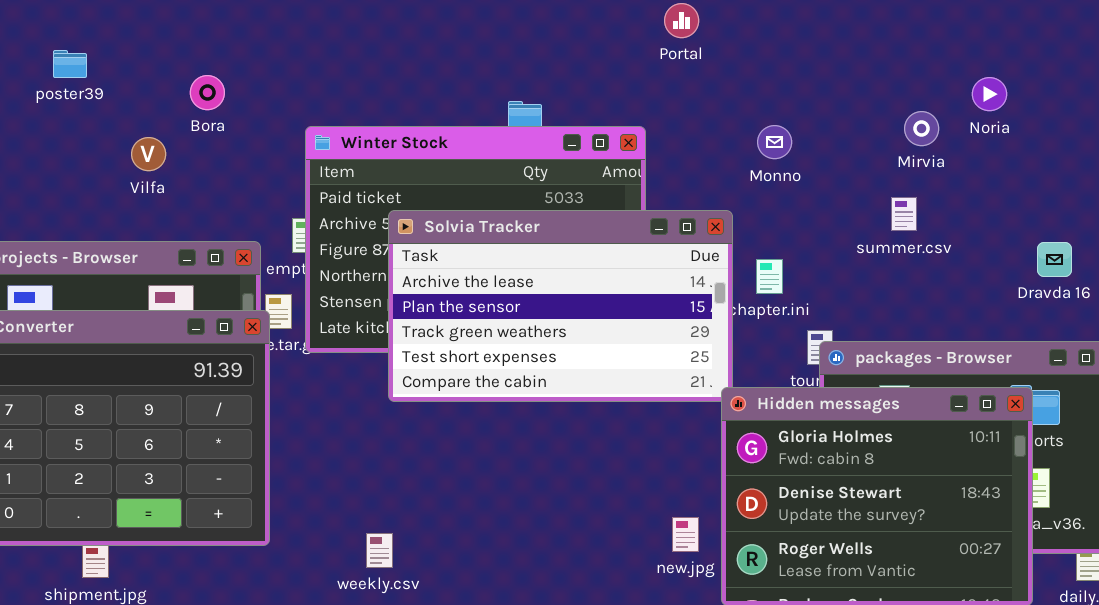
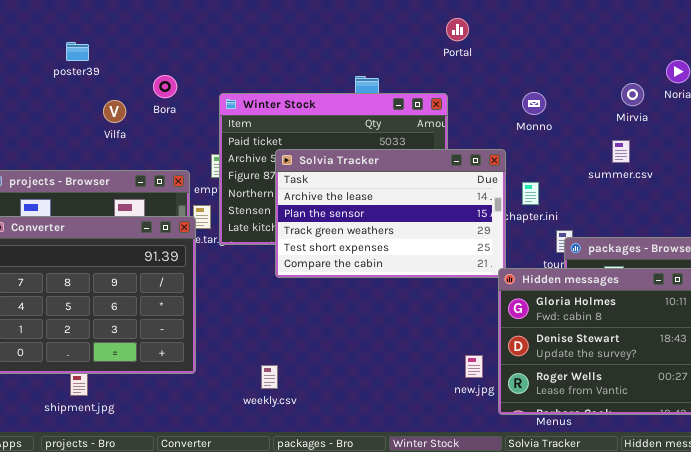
Portal: [664,3,699,38] -> [446,18,469,41], moved
poster39: [53,50,87,78] -> [66,42,89,61], moved
Bora: [190,75,225,110] -> [153,75,177,98], moved

